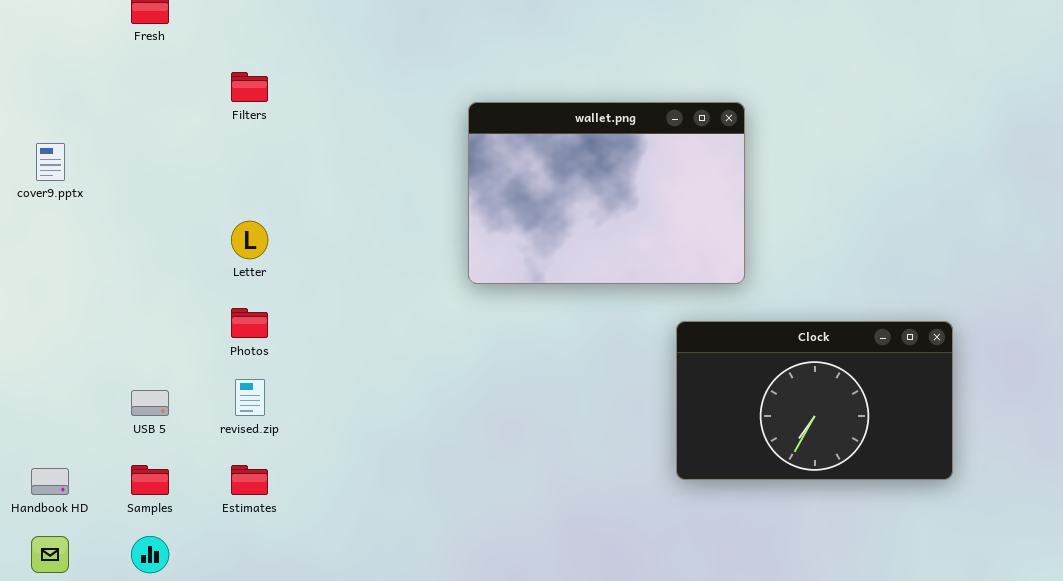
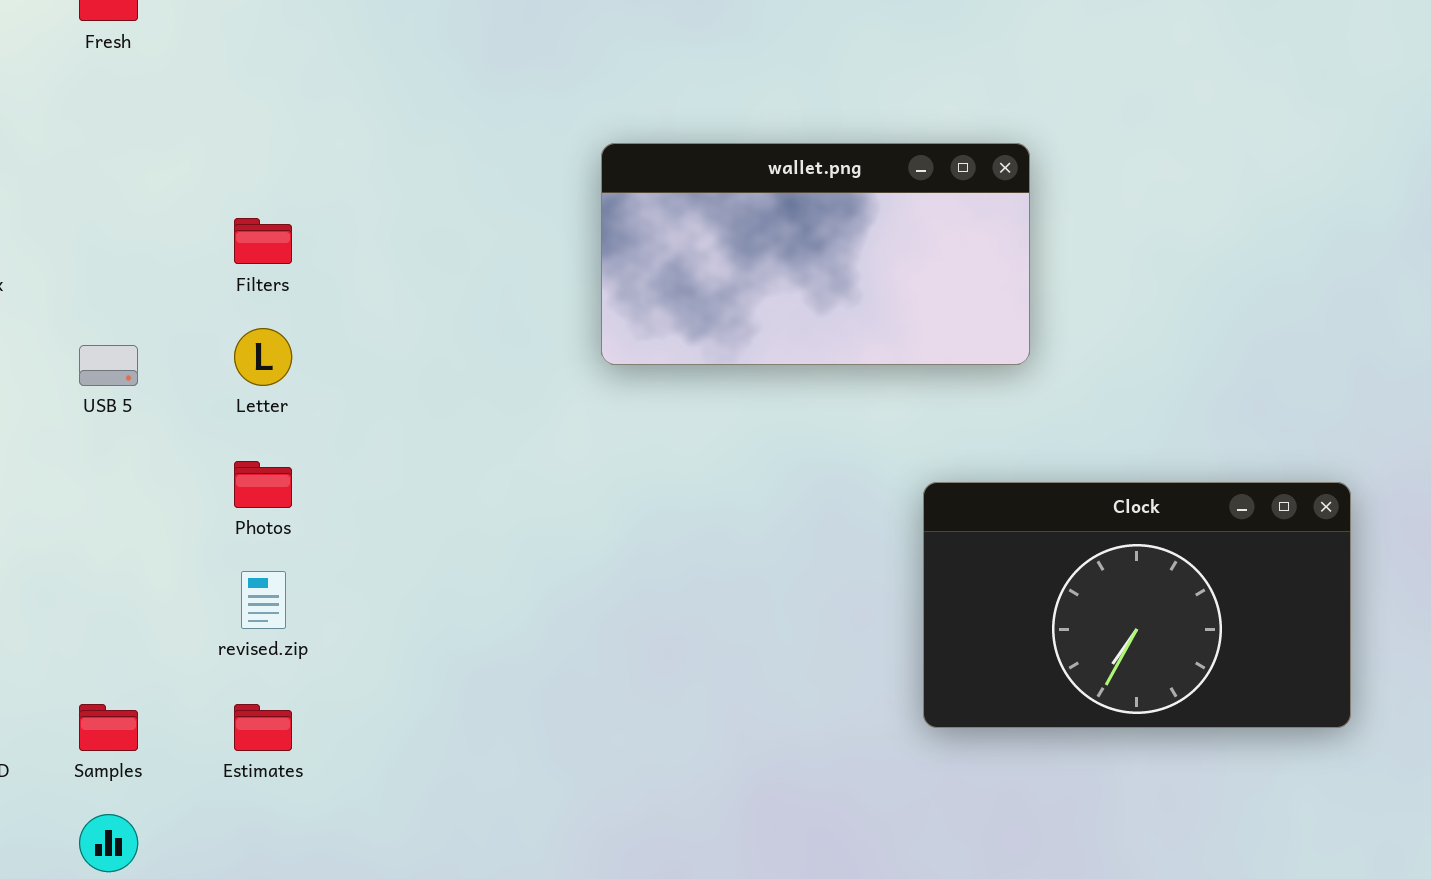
Filters: [231,72,268,102] -> [234,218,292,264], moved
wallet.png: [468,102,745,284] -> [601,143,1030,365], resized
USB 5: [131,390,169,416] -> [79,345,138,386], moved

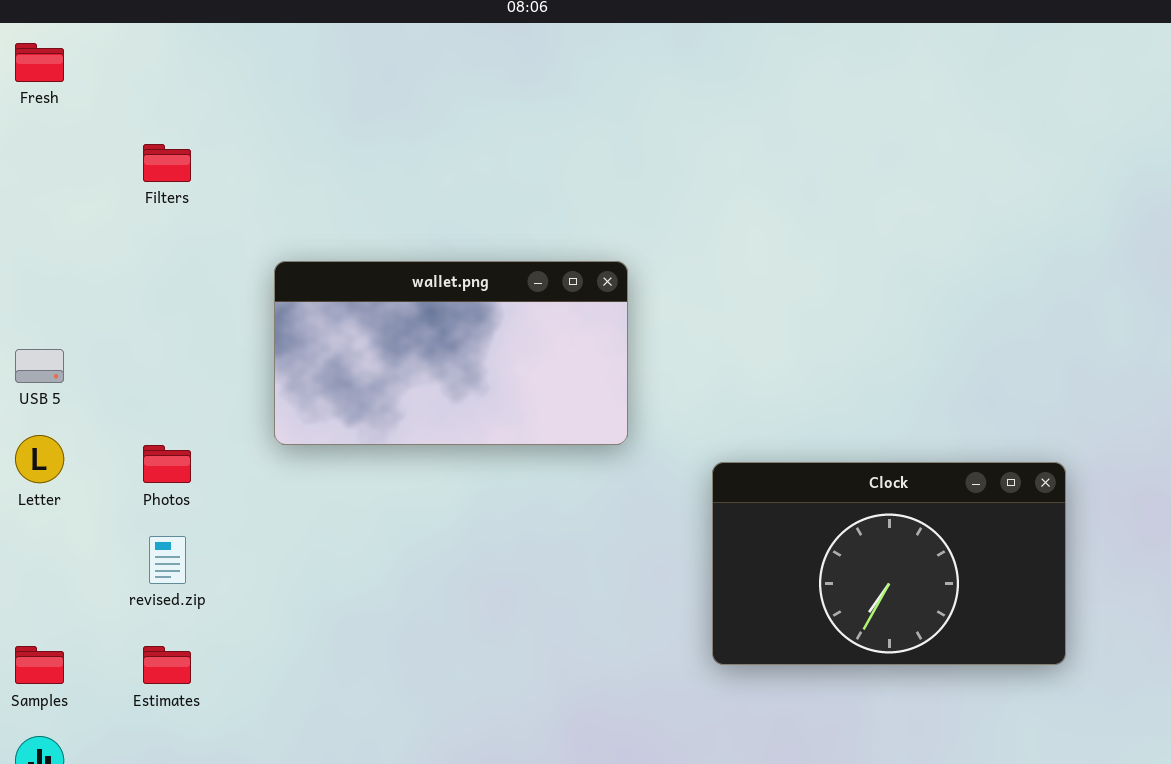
wallet.png: [601,143,1030,365] -> [274,261,628,445], moved
Filters: [234,218,292,264] -> [143,144,191,182], moved
Letter: [234,328,292,386] -> [15,435,64,483], moved

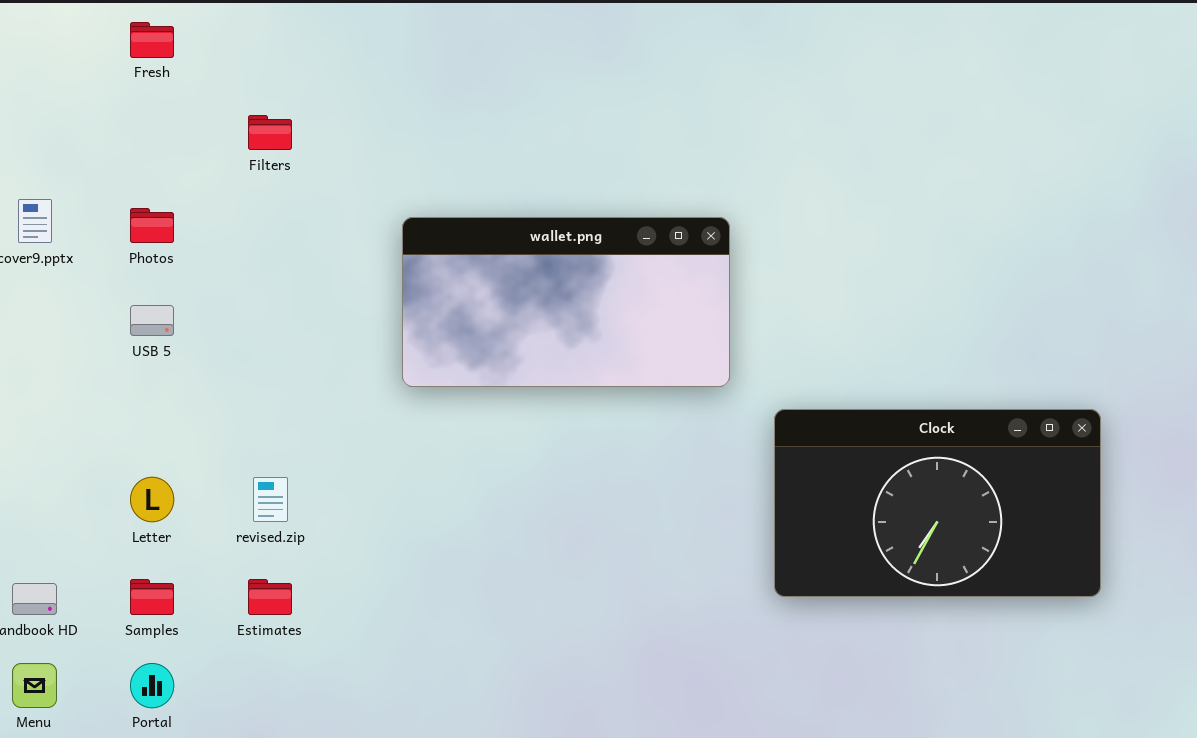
wallet.png: [274,261,628,445] -> [402,217,730,387], moved
Letter: [15,435,64,483] -> [130,477,174,522], moved
Photos: [143,445,191,483] -> [130,208,174,243], moved

